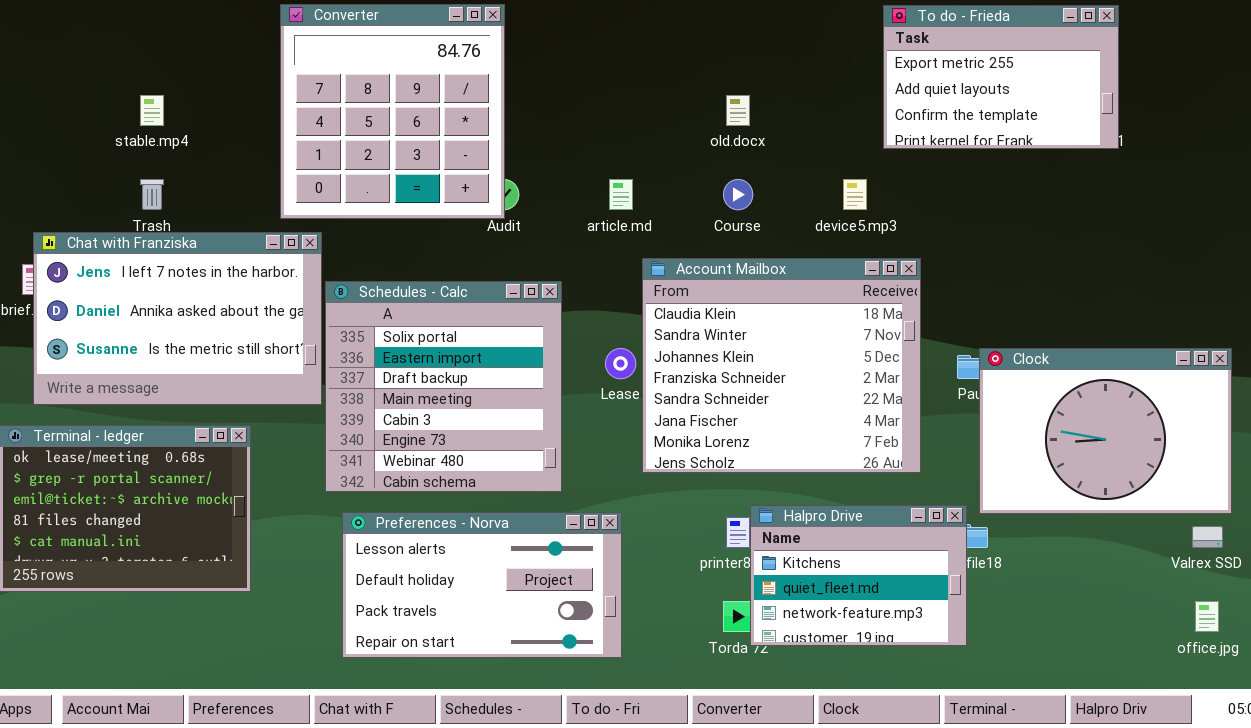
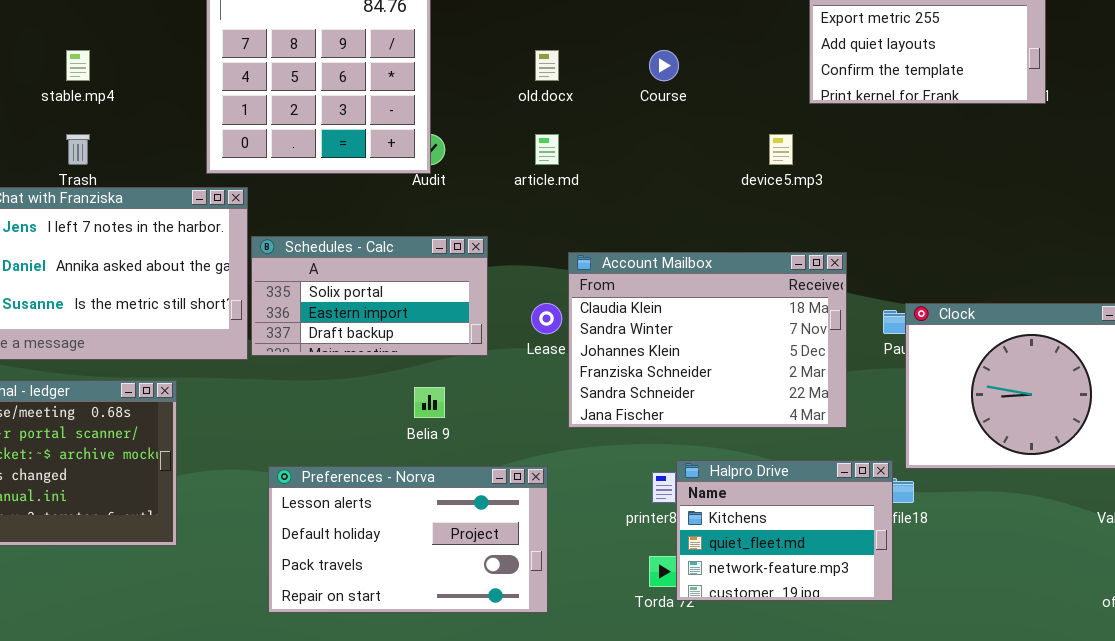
old.docx: [726,95,750,126] -> [535,50,559,81], moved
Course: [723,179,753,210] -> [649,50,679,81], moved
Account Mailbox: [642,258,921,473] -> [568,252,847,428], resized
Schedules - Calc: [325,281,562,492] -> [251,236,488,356], resized

